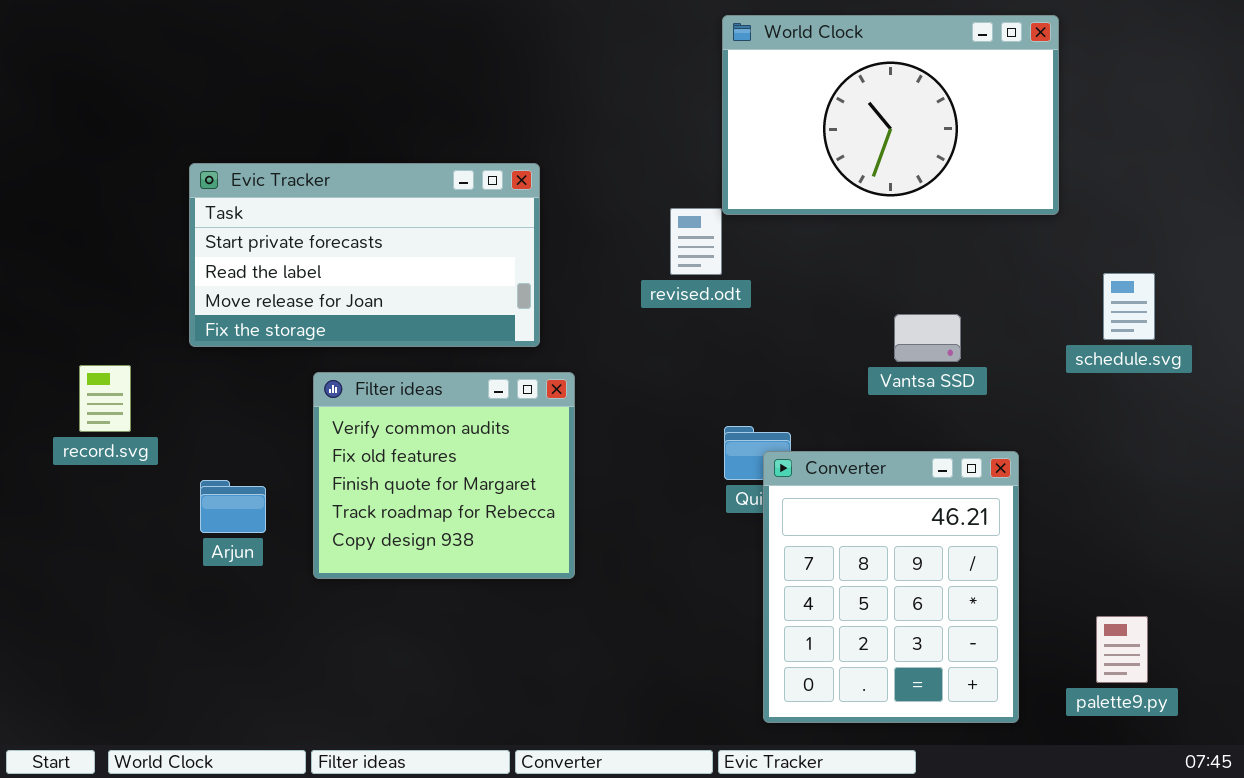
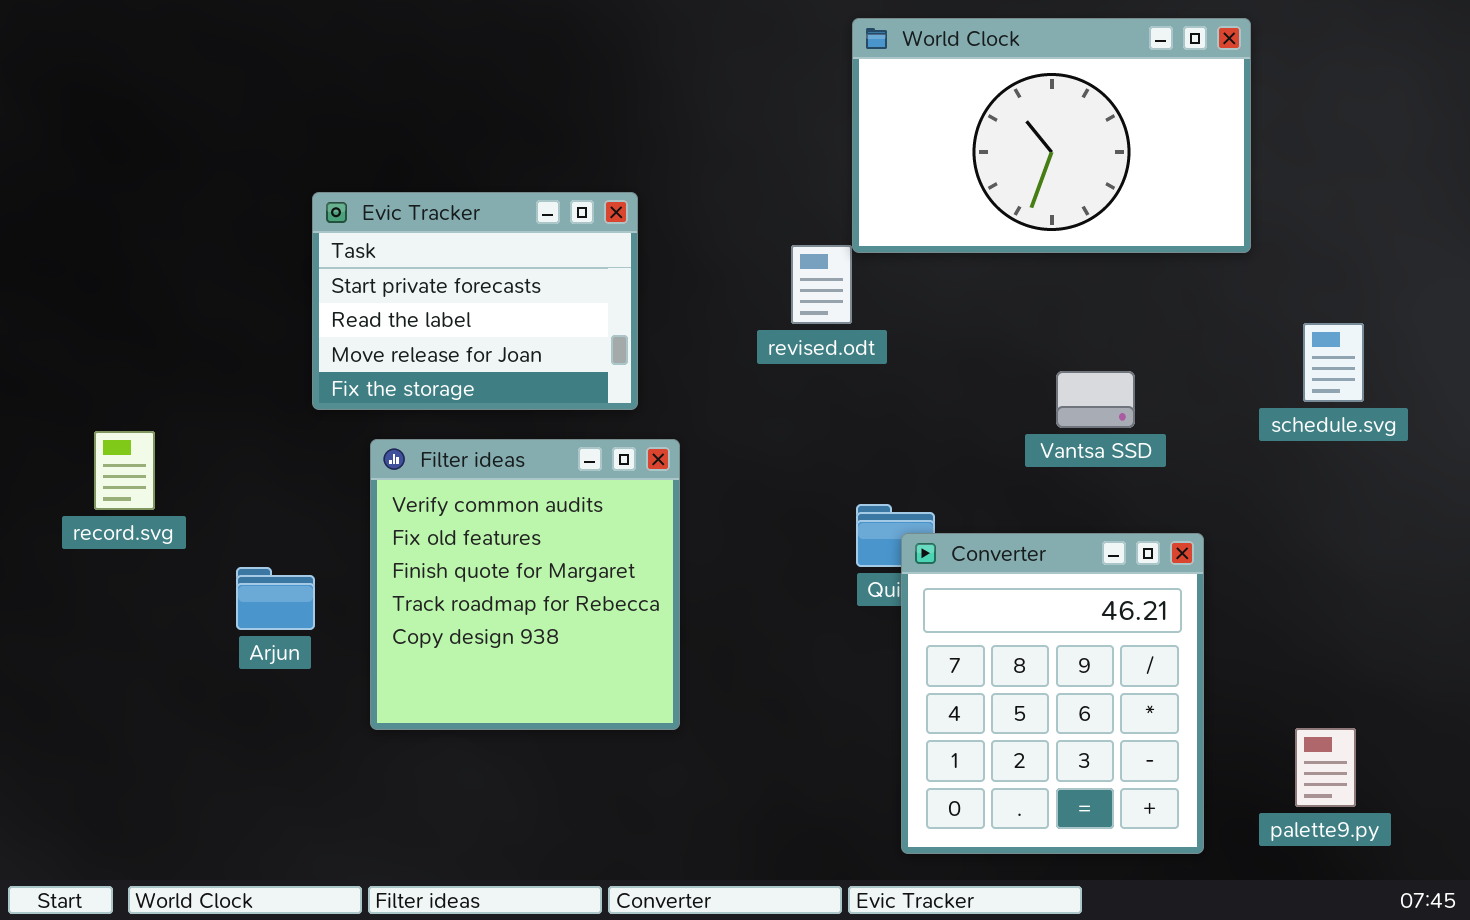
Evic Tracker: [189,163,540,347] -> [312,192,638,410], resized
Filter ideas: [313,372,575,579] -> [370,439,680,730], resized

